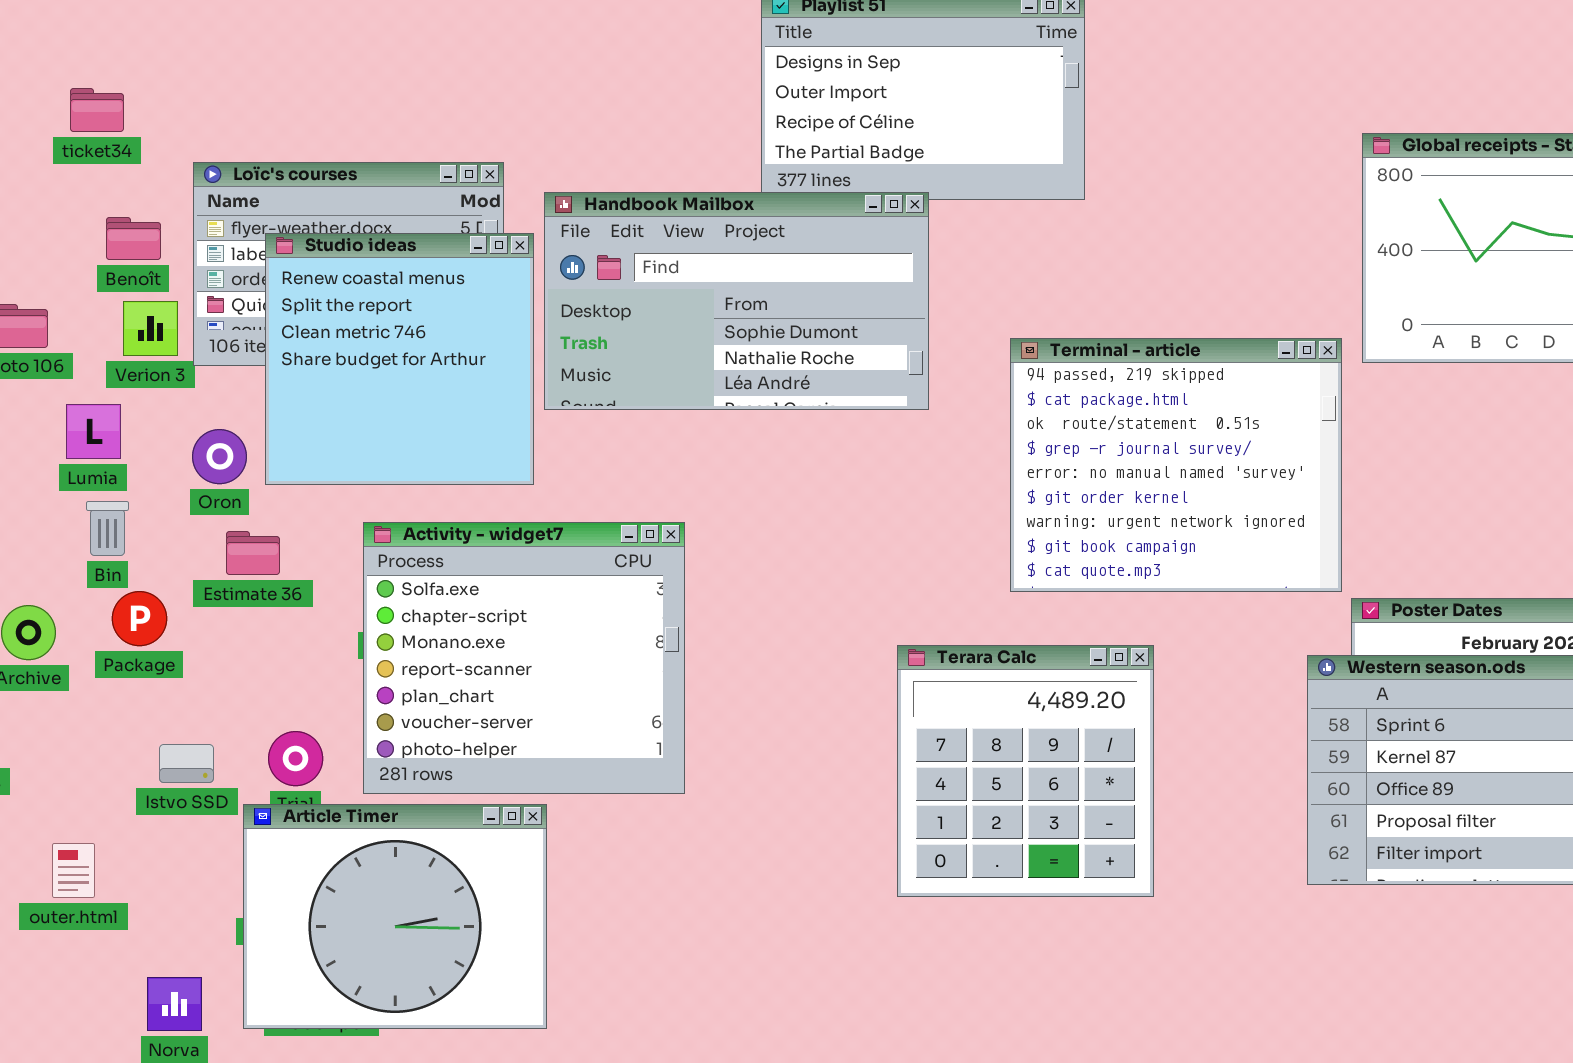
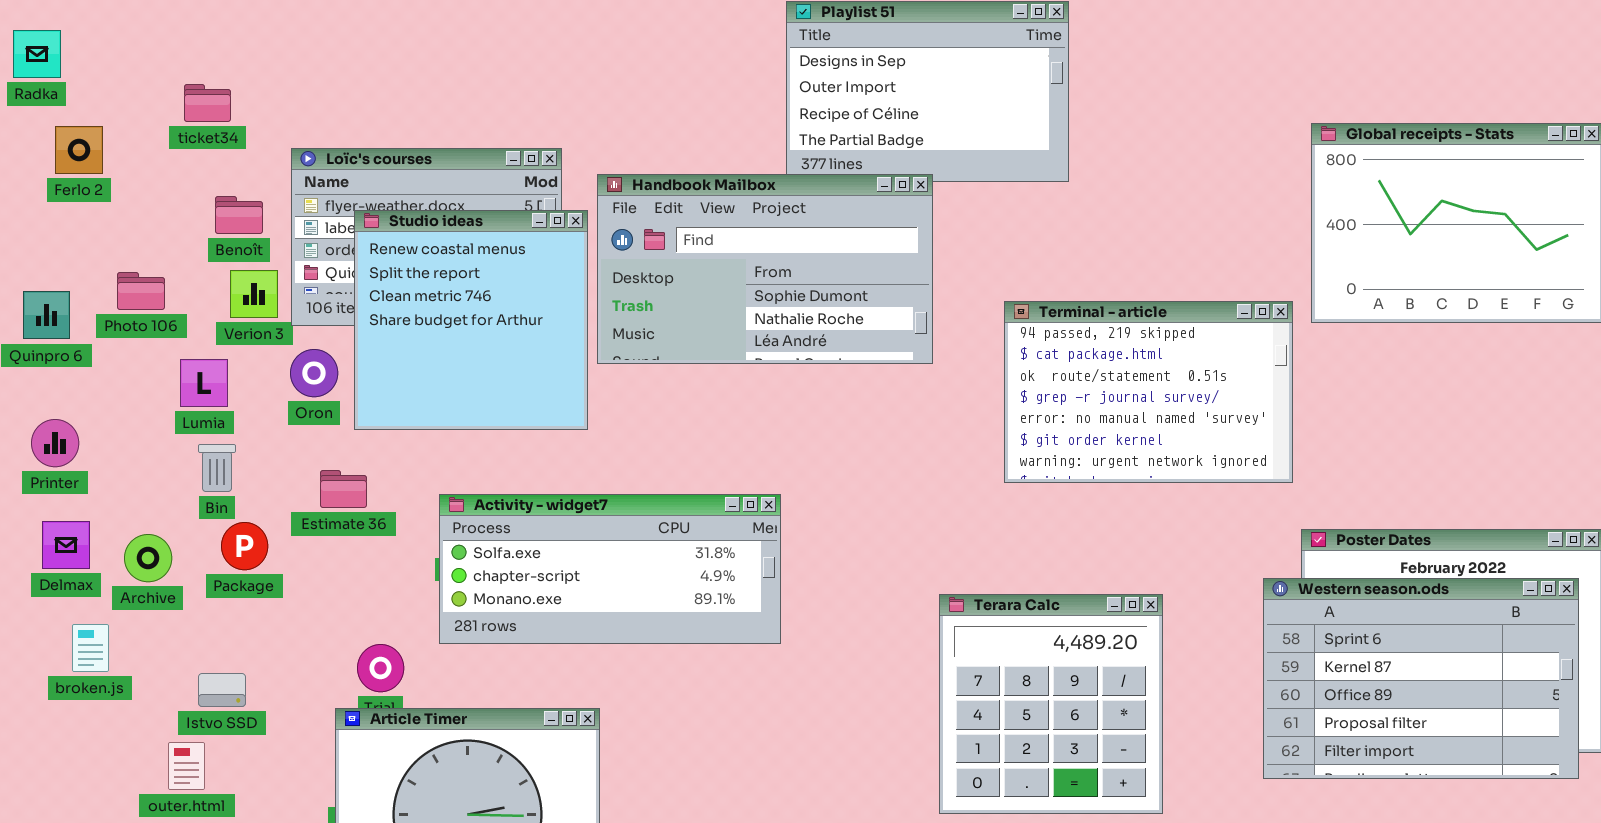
Terminal - article: [1010,338,1342,592] -> [1004,301,1293,483], resized
Oron: [192,429,247,484] -> [290,349,338,397], moved
Activity - widget7: [363,522,685,794] -> [439,494,781,644], moved, resized
Terara Calc: [897,645,1154,897] -> [939,594,1163,814], moved
Istvo SSD: [159,744,214,783] -> [198,673,246,707], moved

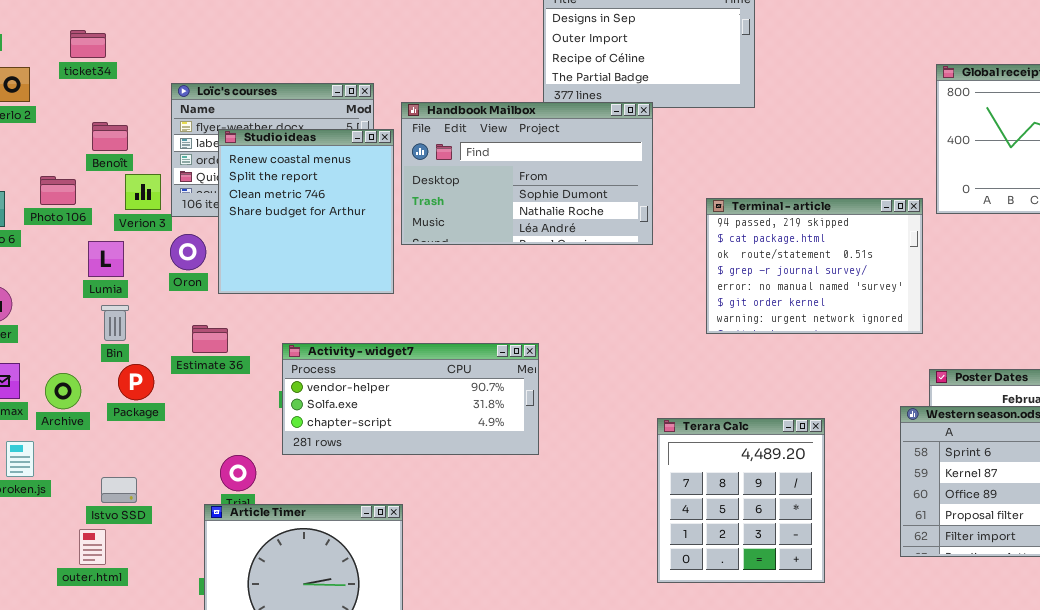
ticket34: [184,84,231,122] -> [70,30,106,58], moved
Benoît: [215,196,263,234] -> [92,122,128,151], moved
Activity - widget7: [439,494,781,644] -> [282,343,539,455], scrolled up 1 row

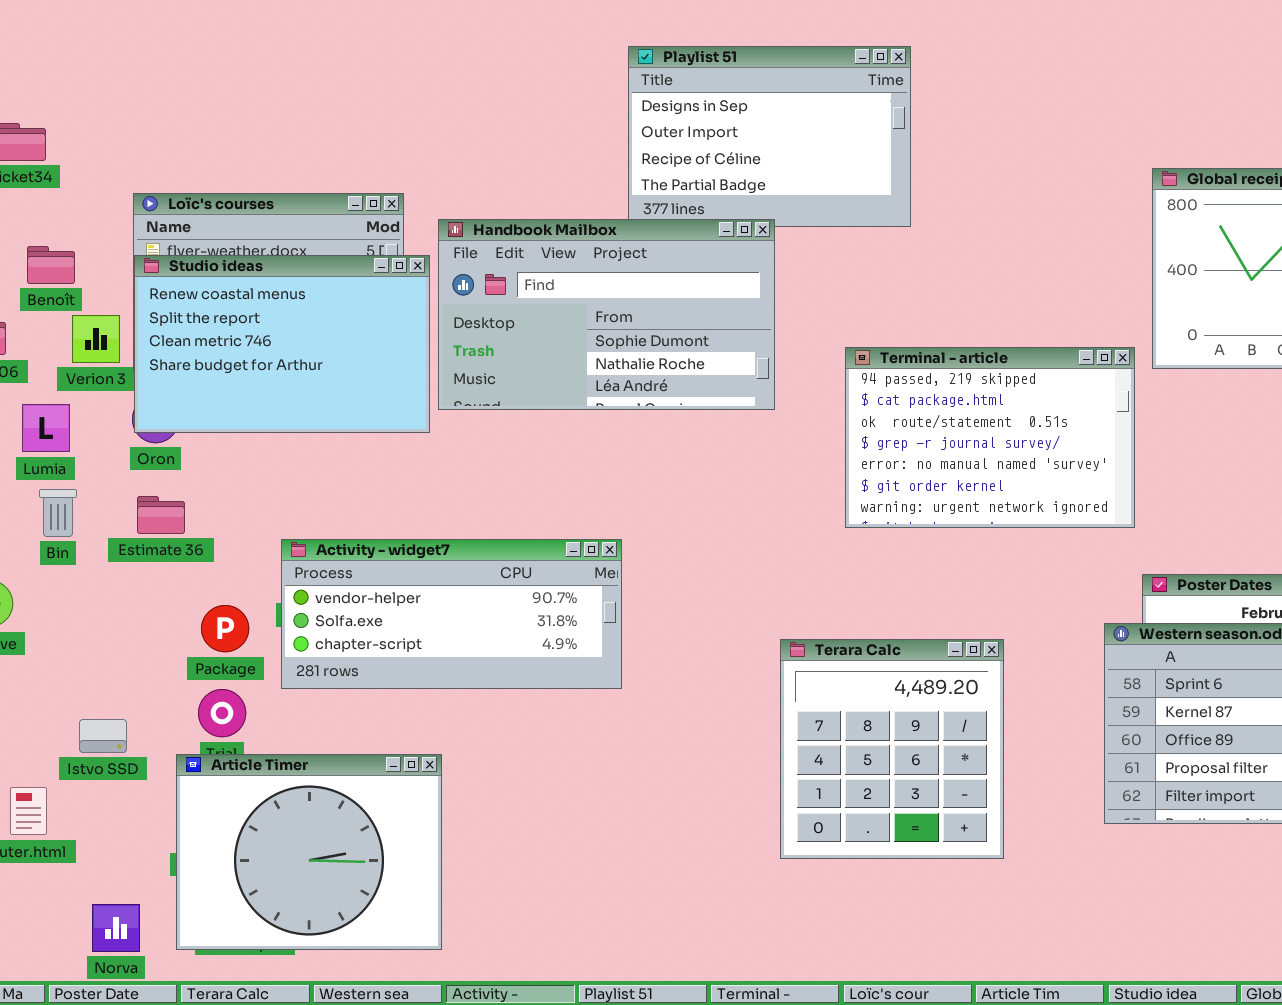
Studio ideas: [218,129,394,294] -> [134,255,430,433], resized
Estimate 36: [192,325,228,353] -> [137,496,185,534], moved
Package: [118,364,154,400] -> [201,605,249,652], moved
Istvo SSD: [101,477,137,503] -> [79,719,127,753], moved

